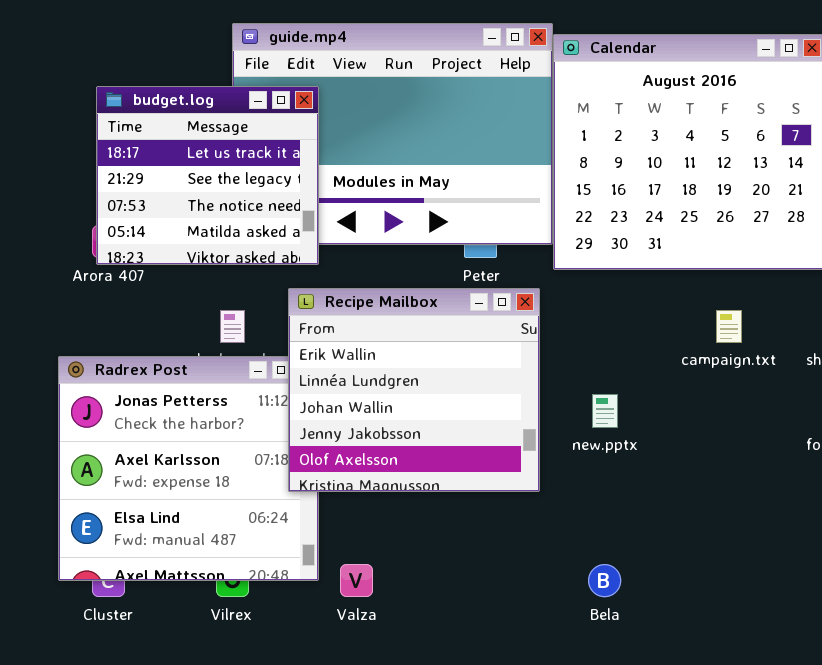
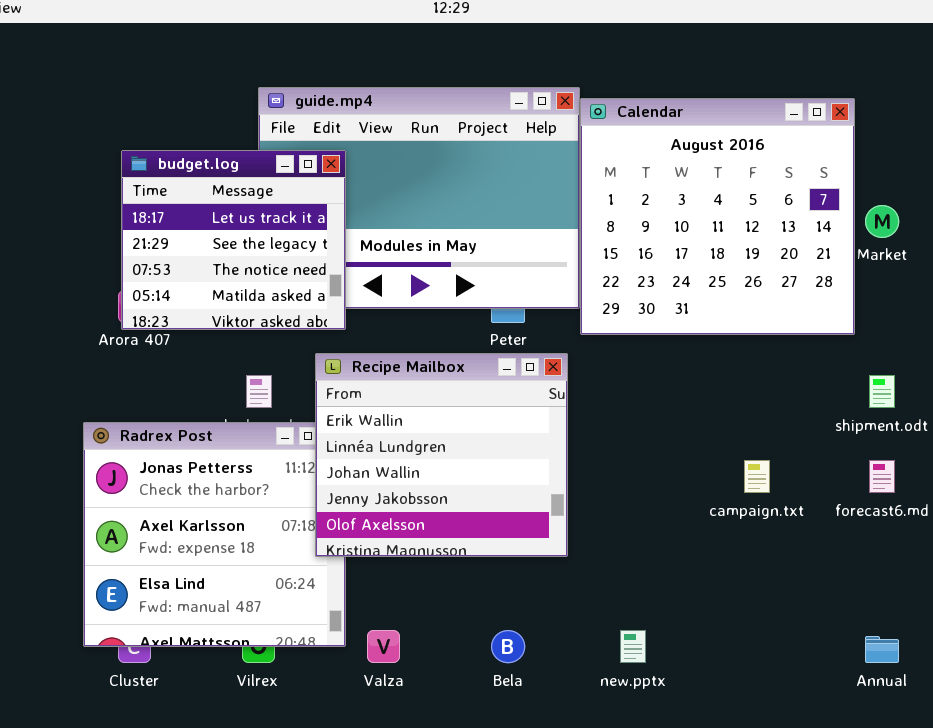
campaign.txt: [716,310,742,343] -> [744,460,770,493], moved
new.pptx: [592,394,618,428] -> [620,630,646,663], moved
Bela: [588,564,621,597] -> [491,630,525,663], moved

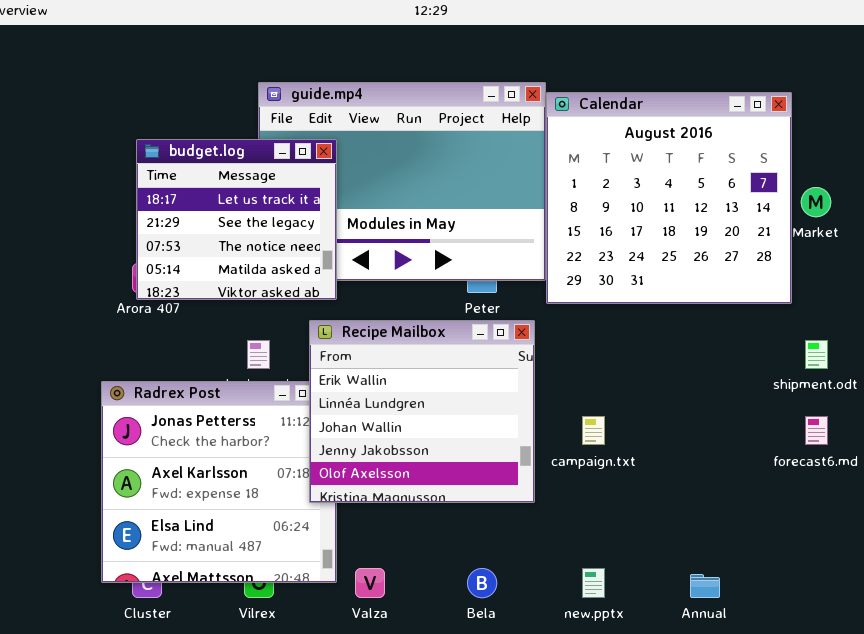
campaign.txt: [744,460,770,493] -> [582,416,605,445], moved
Annual: [865,636,899,663] -> [690,574,720,598], moved

